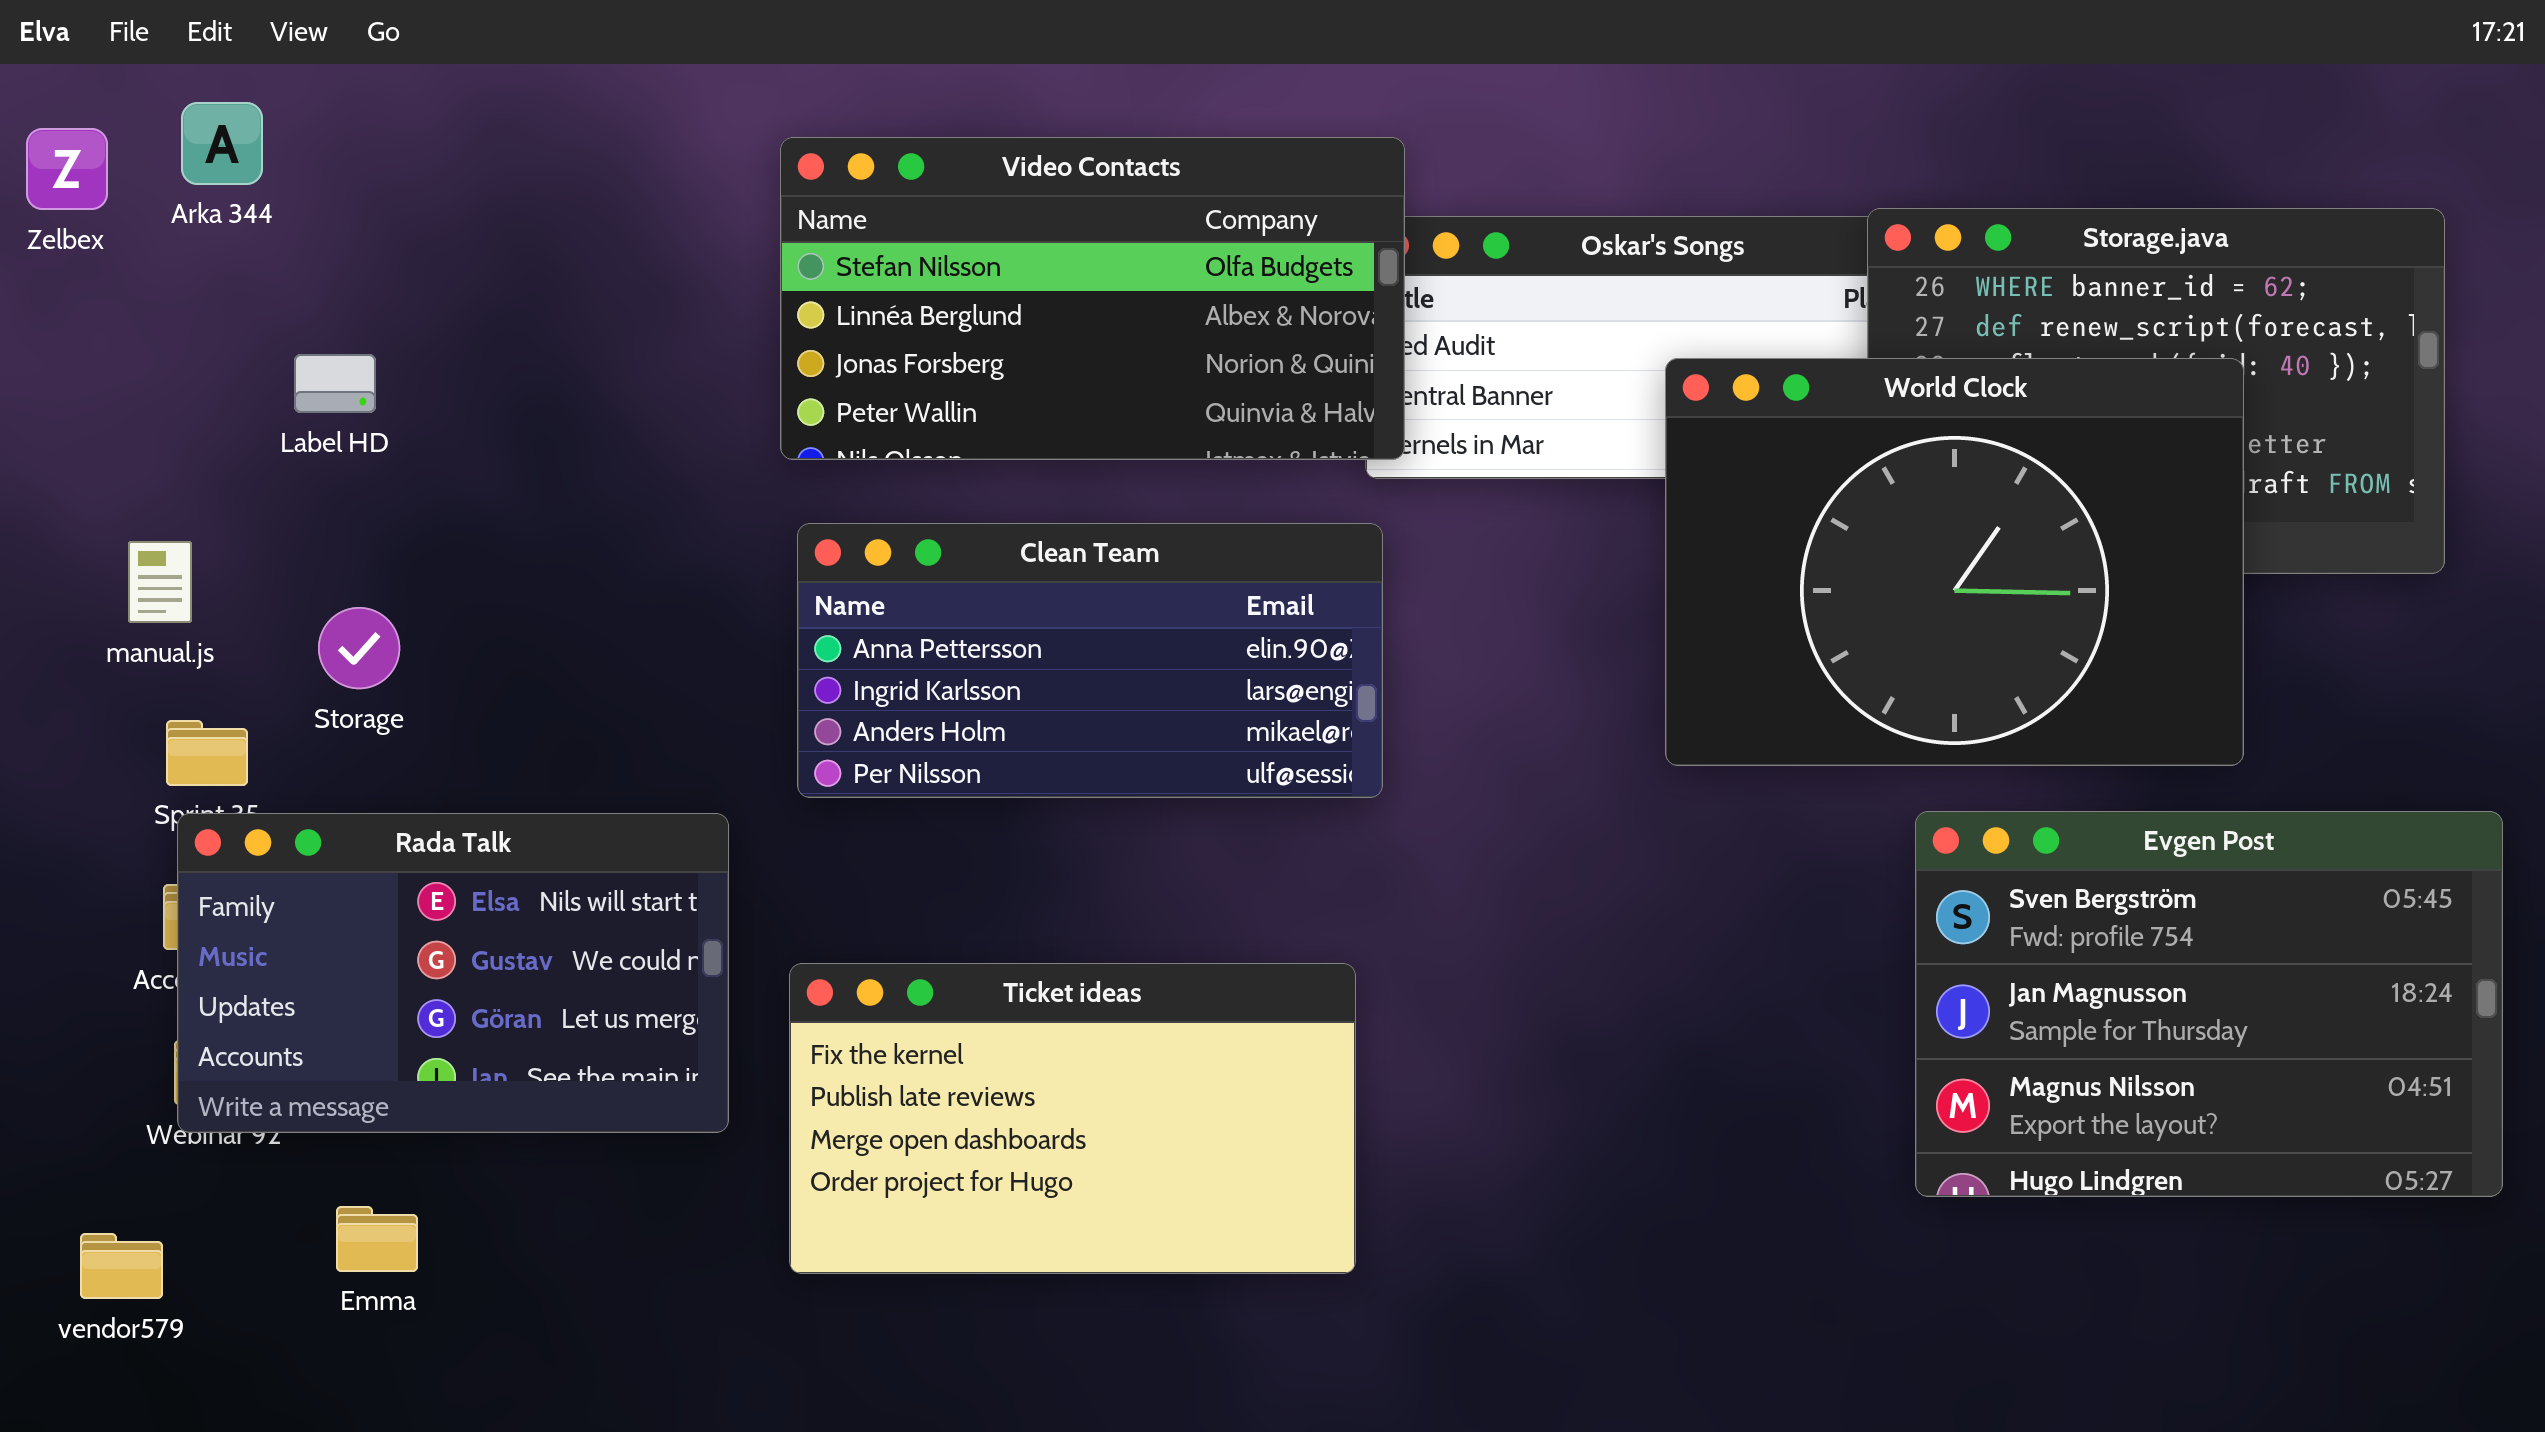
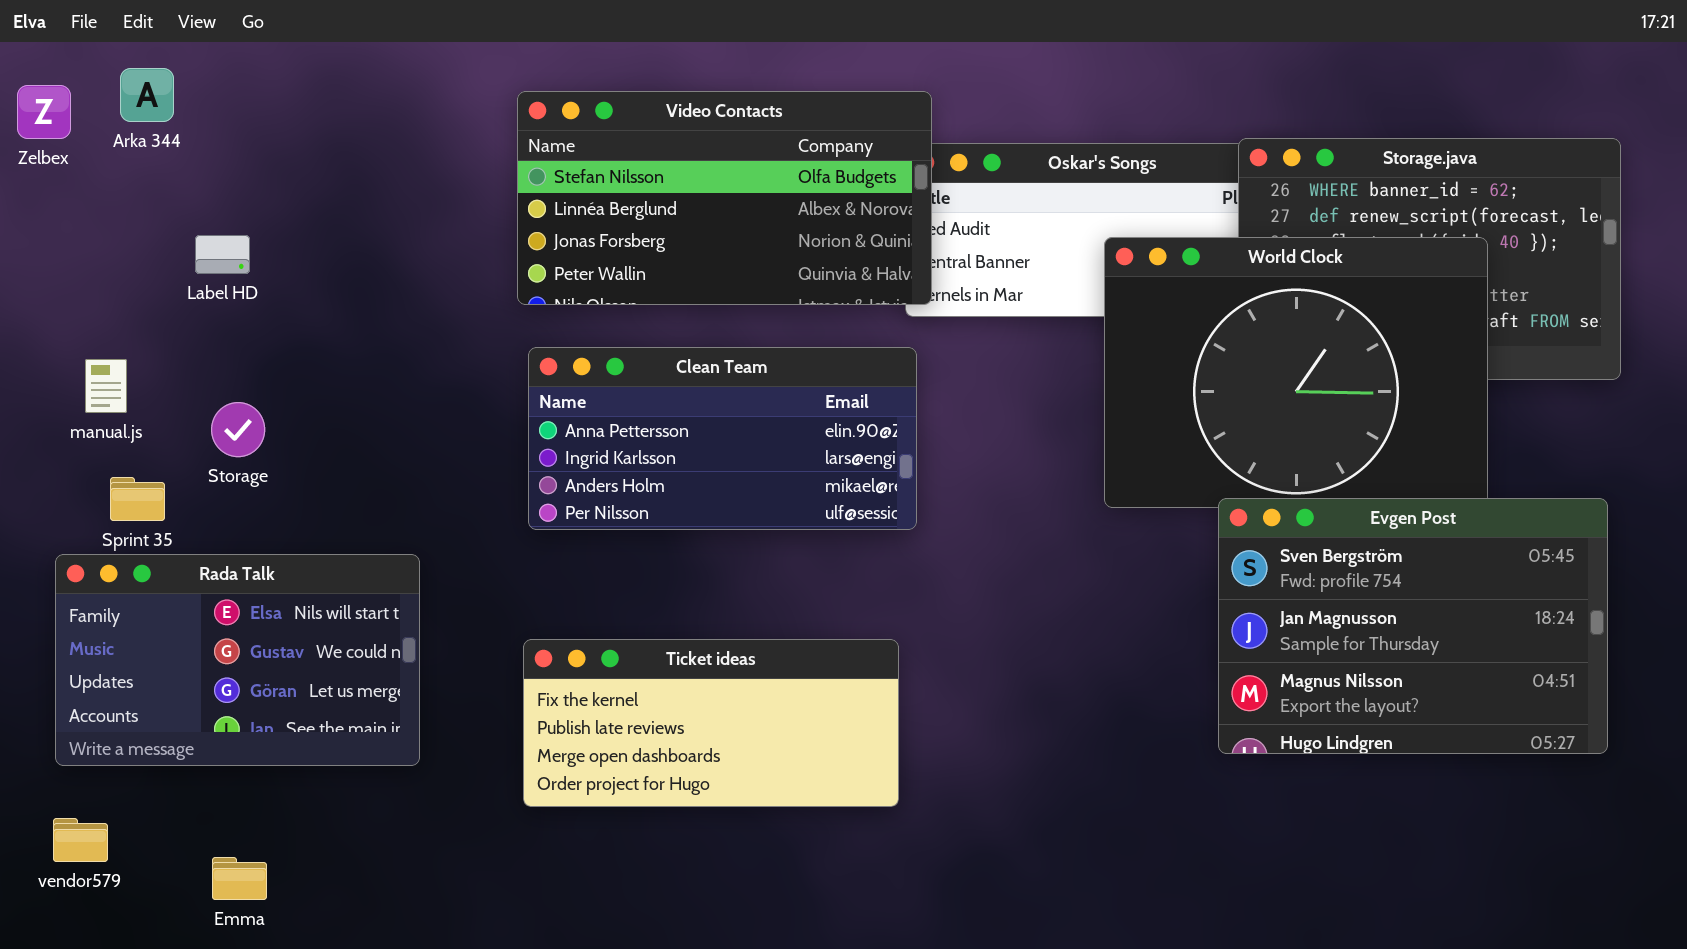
Evgen Post: [1915,811,2503,1197] -> [1218,498,1608,754], moved
Rada Talk: [177,813,729,1133] -> [55,554,420,766], moved
Ticket ideas: [789,963,1356,1274] -> [523,639,899,807], resized
Emma: [336,1206,418,1272] -> [212,857,267,900], moved

